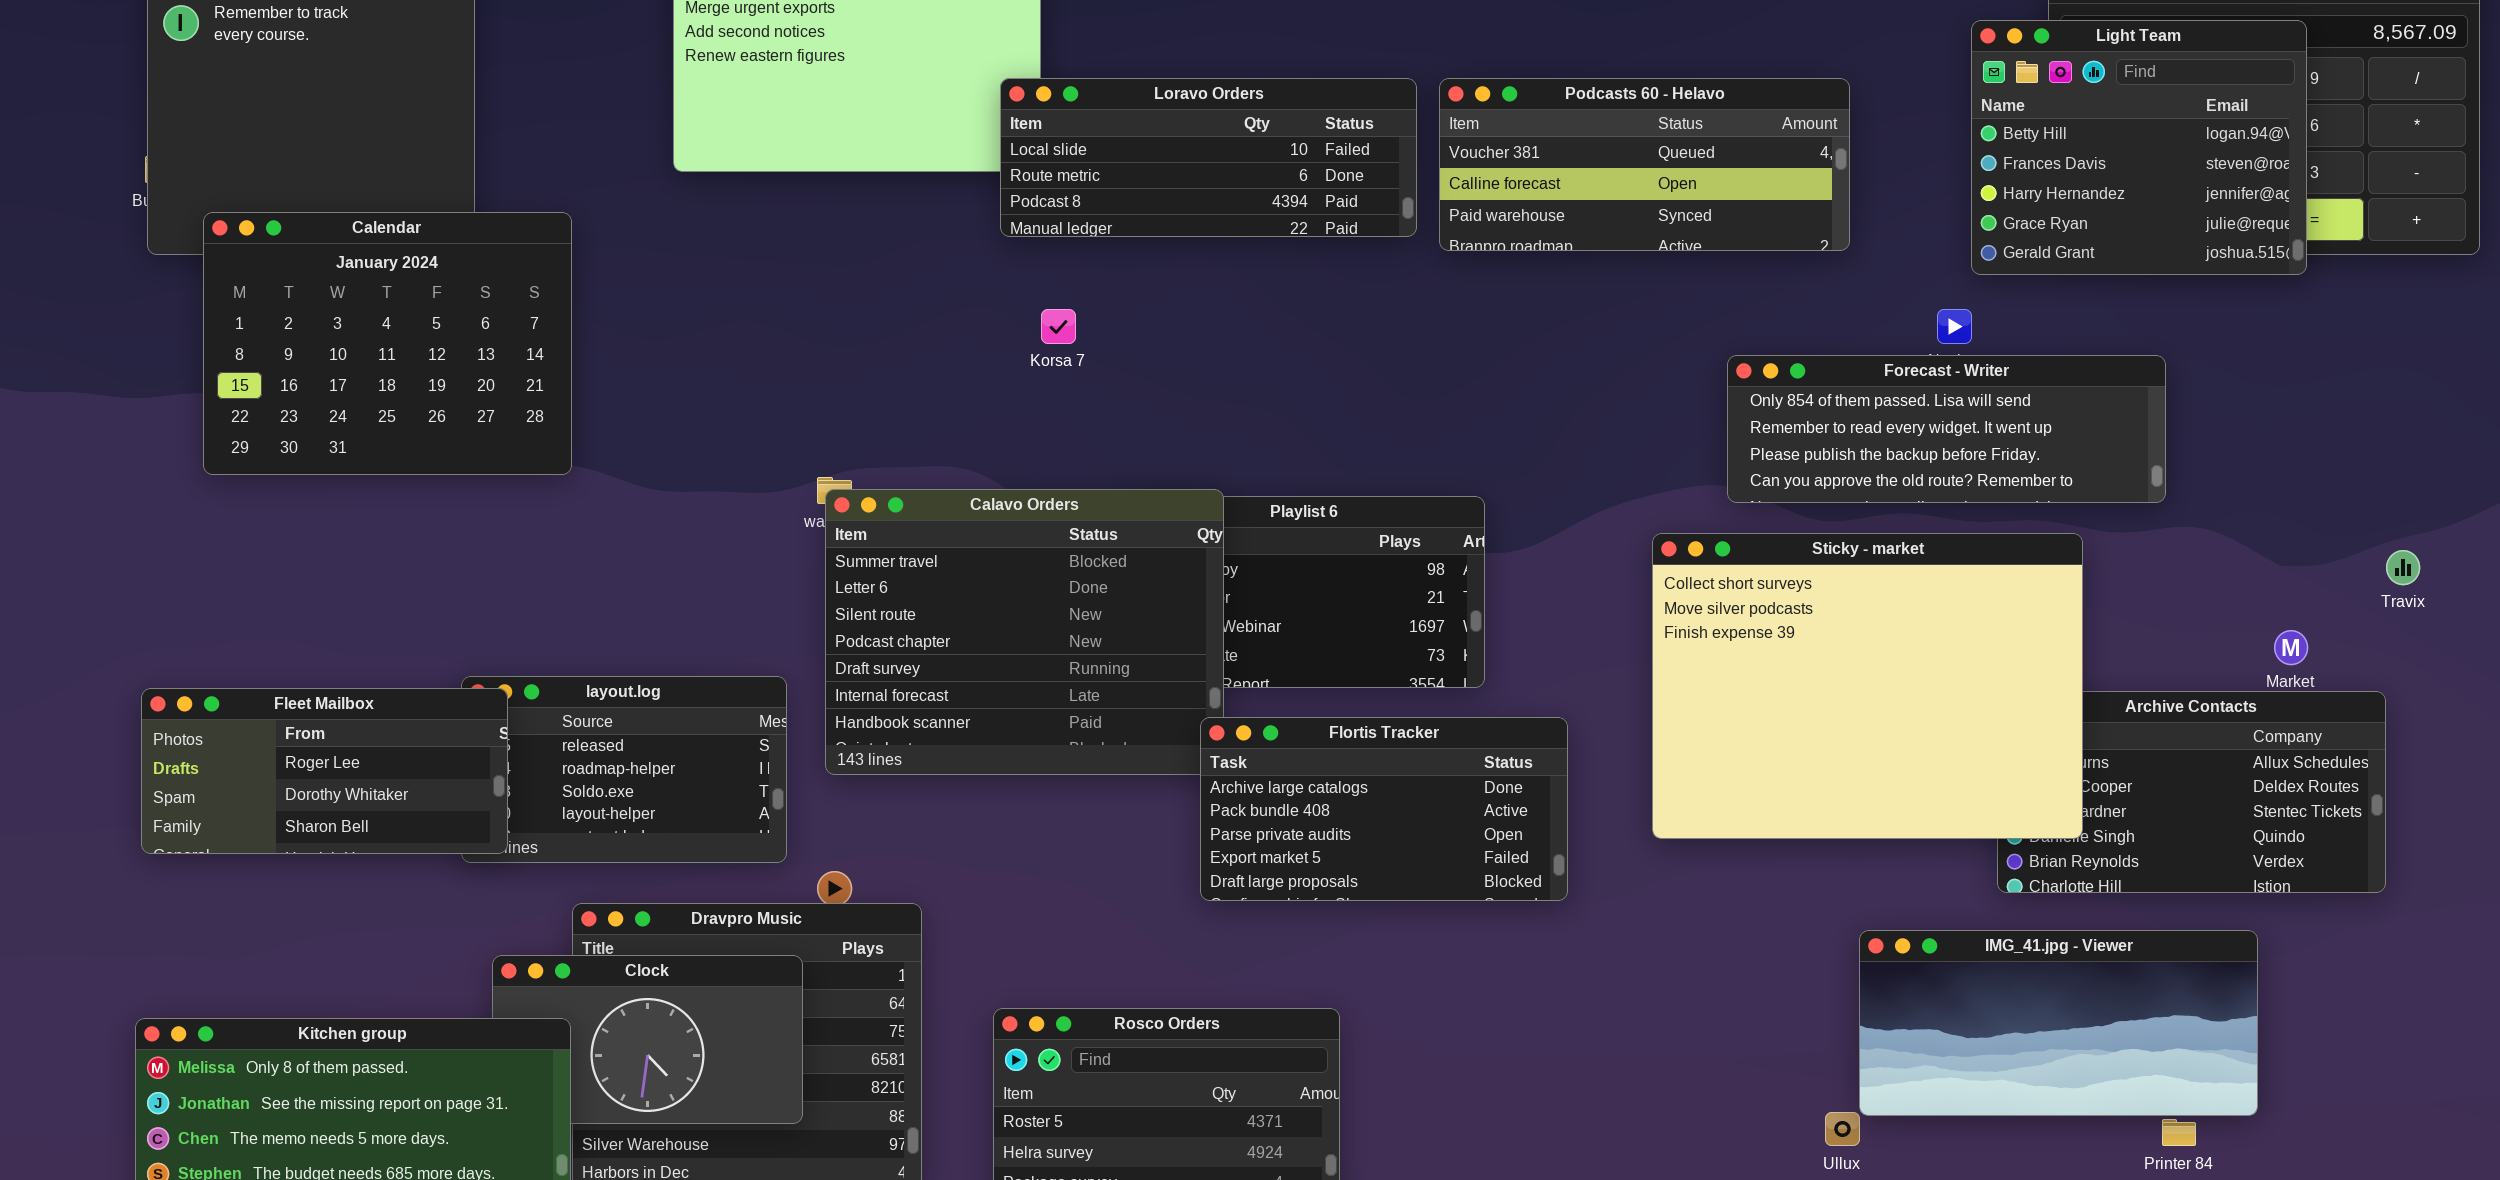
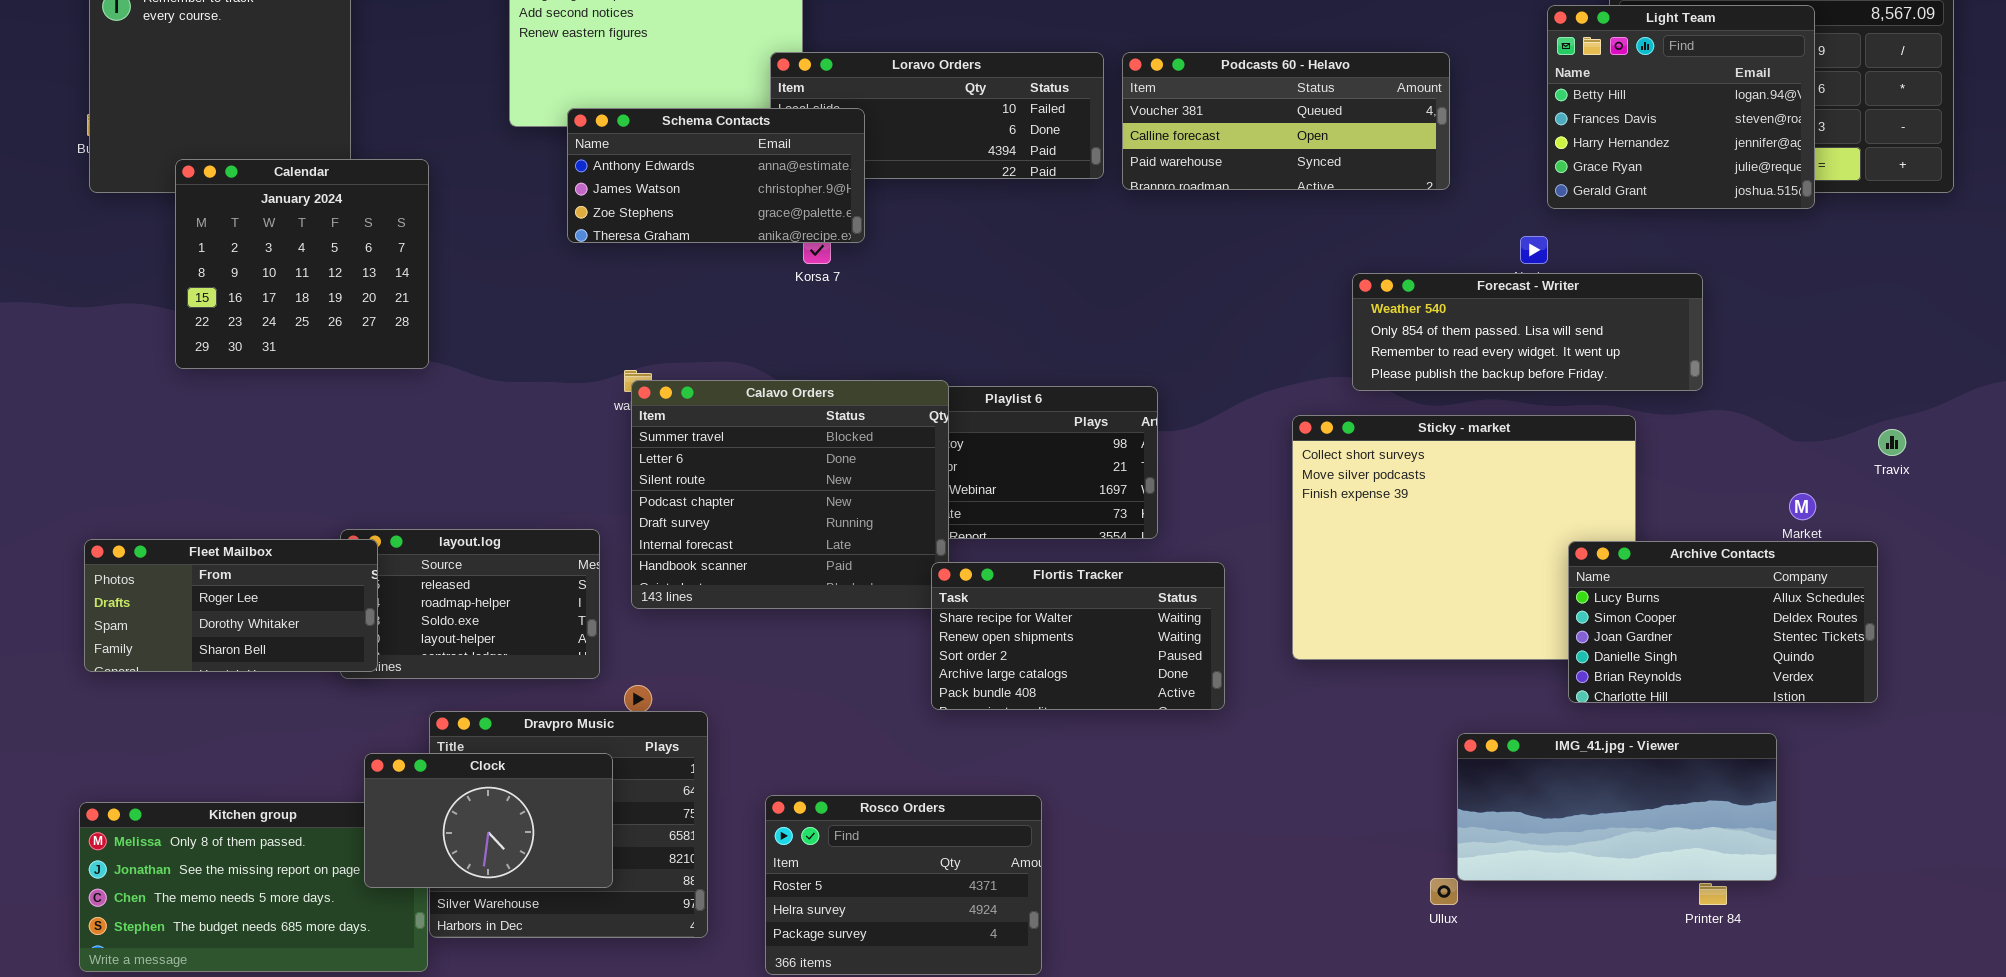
Schema Contacts: none -> [567,108,865,243], opened
Calendar: [203,212,572,475] -> [175,159,429,369], resized
Forecast - Writer: [1727,355,2166,503] -> [1352,273,1703,391], scrolled up 1 row
Archive Contacts: [1997,691,2386,893] -> [1568,541,1878,703], raised
Flortis Tracker: [1200,717,1568,901] -> [931,562,1225,710], scrolled up 3 rows
Clock: [492,955,803,1124] -> [364,753,613,888], raised

